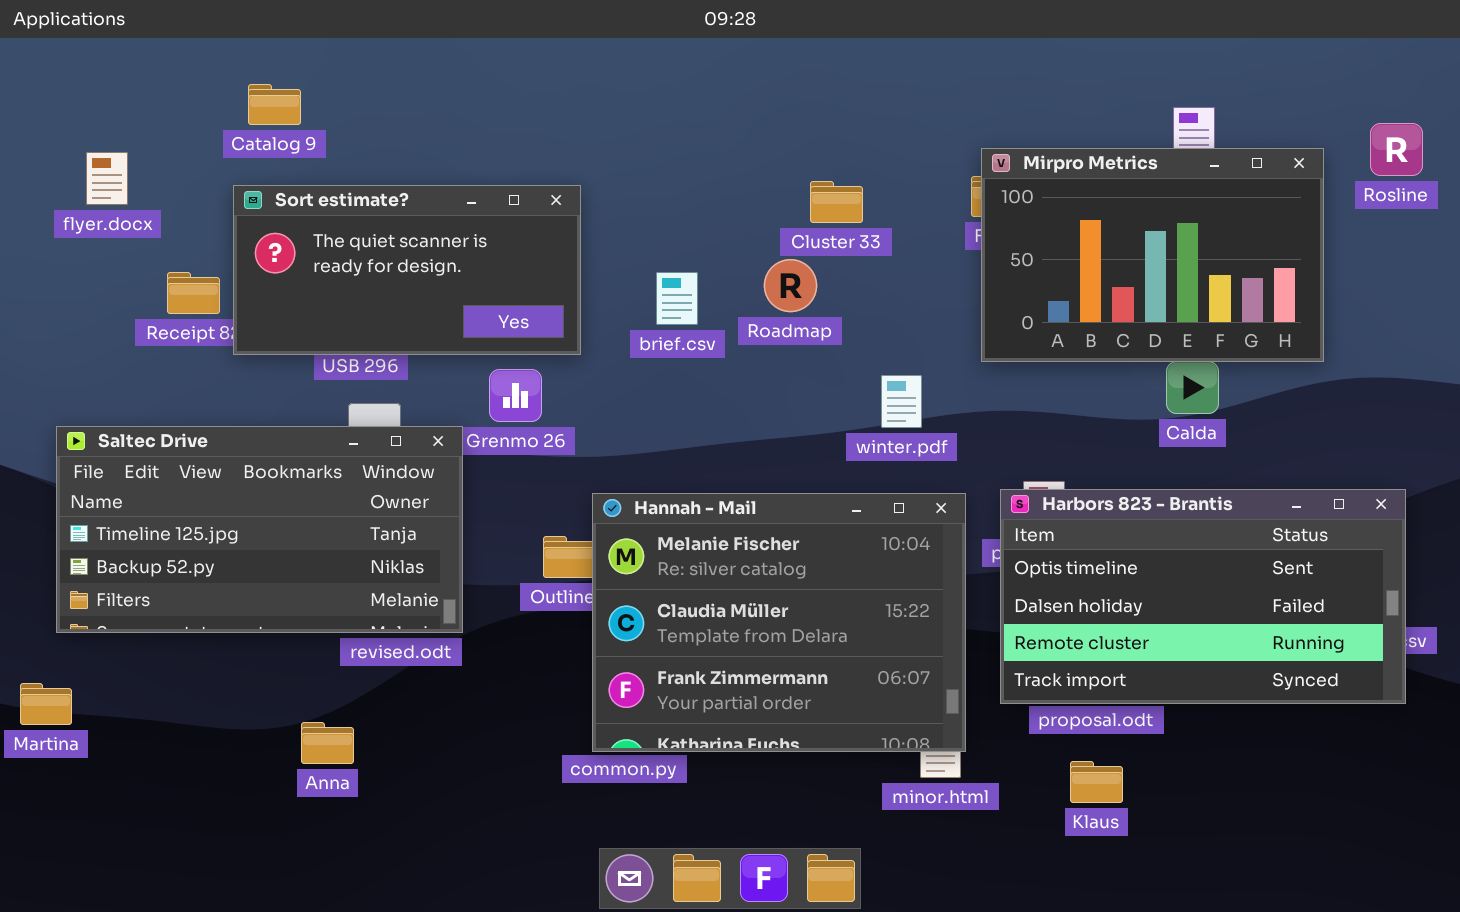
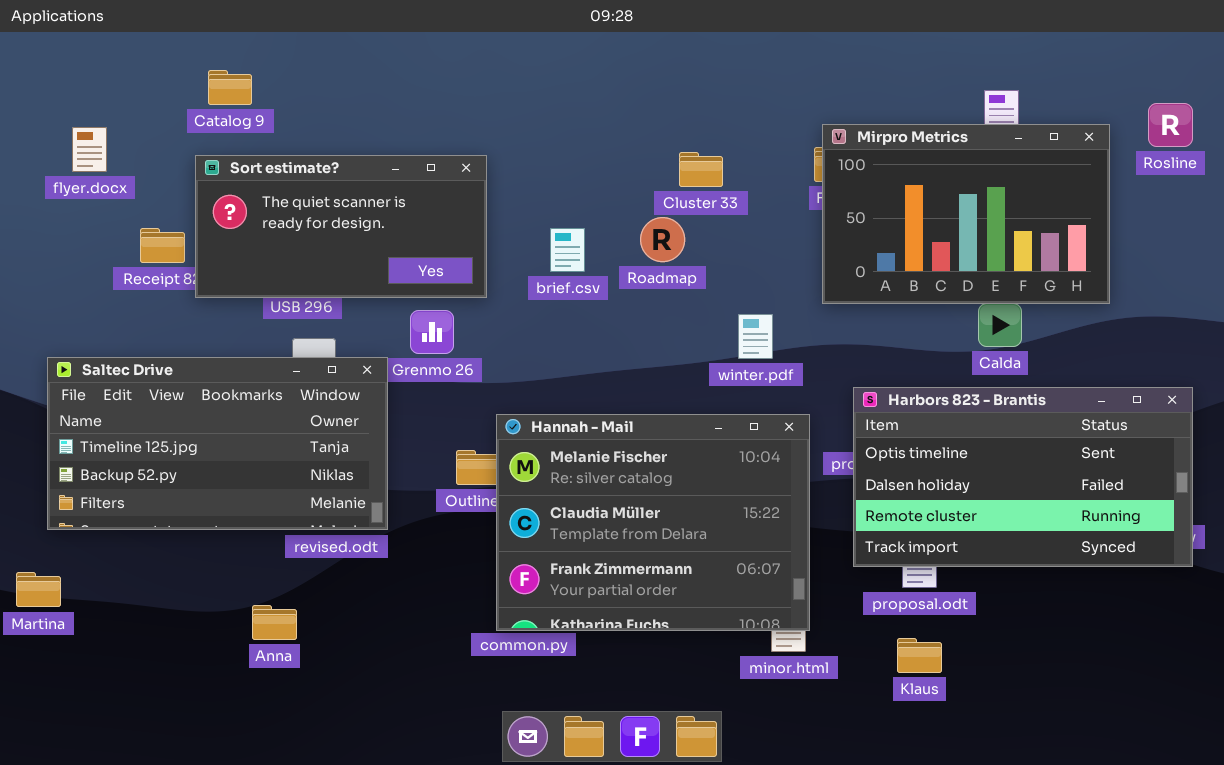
Harbors 823 - Brantis: [1000,489,1406,704] -> [853,387,1193,567], moved

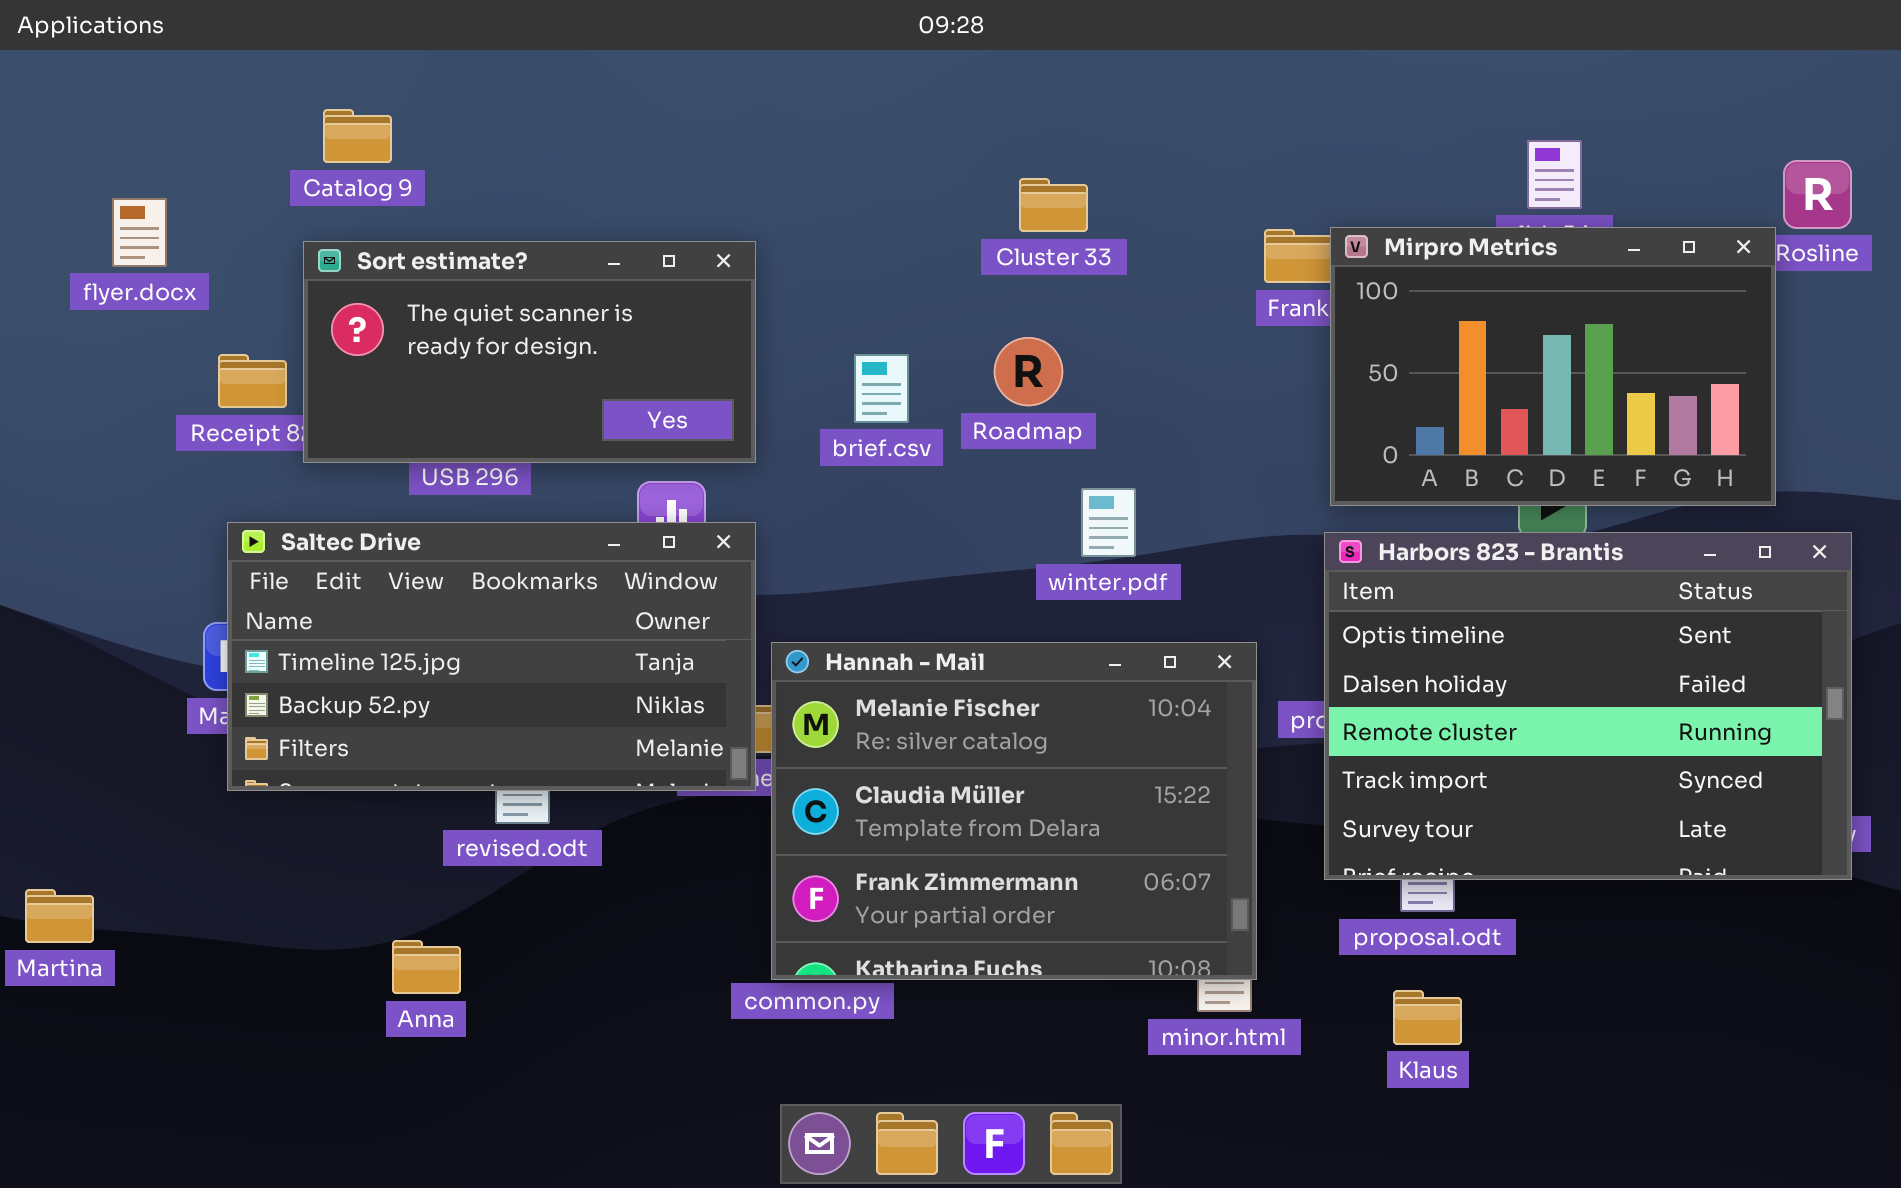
Mirpro Metrics: [822,124,1110,304] -> [1330,227,1776,506], moved
Cluster 33: [679,152,723,187] -> [1019,178,1088,232], moved
winter.pdf: [738,314,773,359] -> [1081,488,1136,557], moved
Saltec Drive: [47,357,388,530] -> [227,522,756,791], moved
Harbors 823 - Brantis: [853,387,1193,567] -> [1324,532,1852,880], resized

